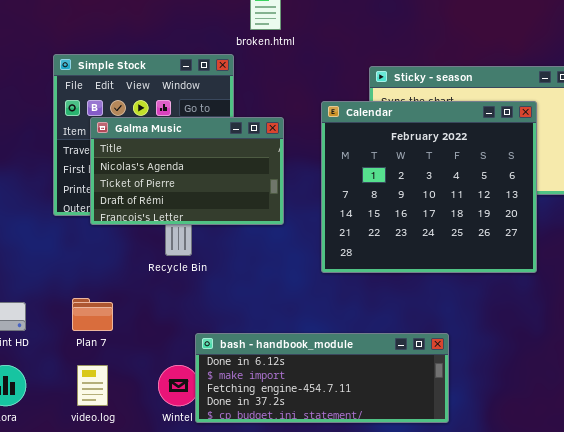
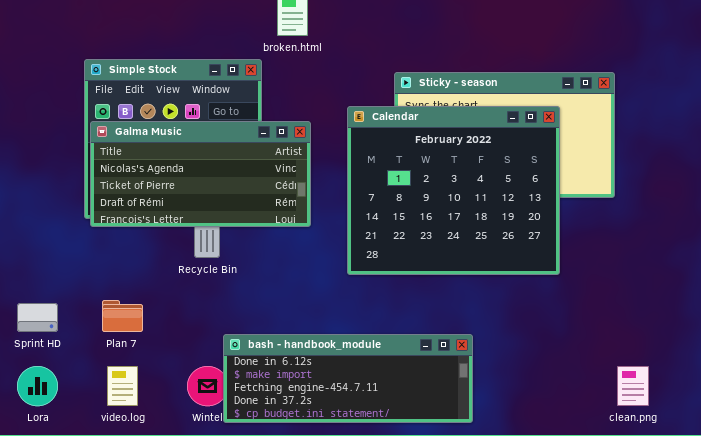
Galma Music: [90,117,284,225] -> [90,121,311,227], resized

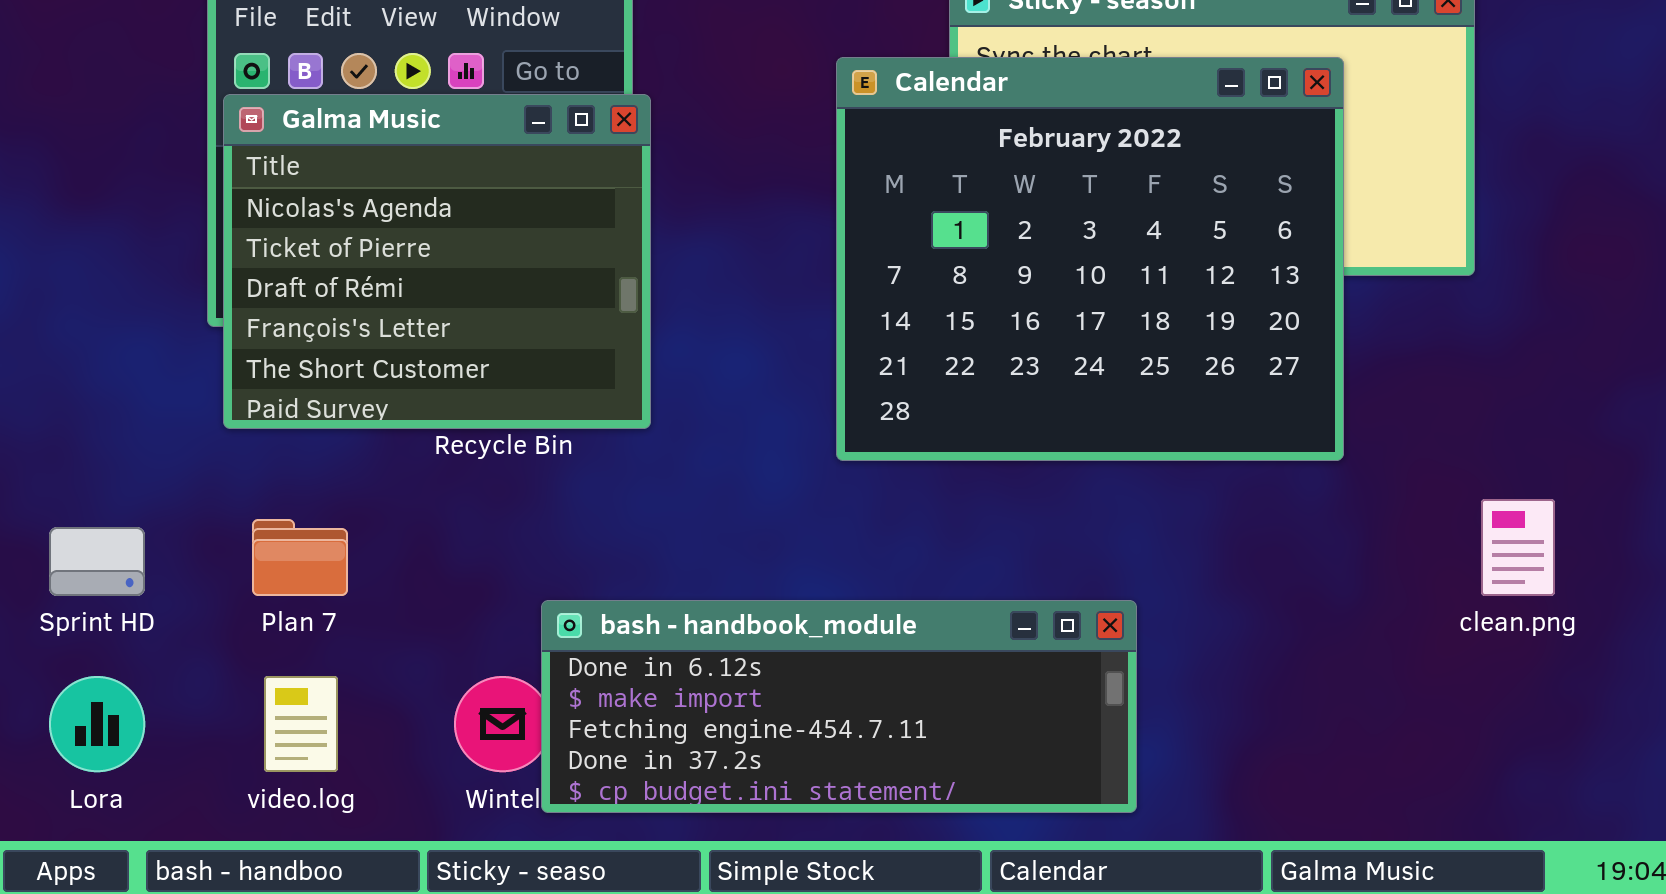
Galma Music: [90,121,311,227] -> [223,94,651,429], resized
clean.png: [617,366,649,406] -> [1481,499,1555,596], moved

